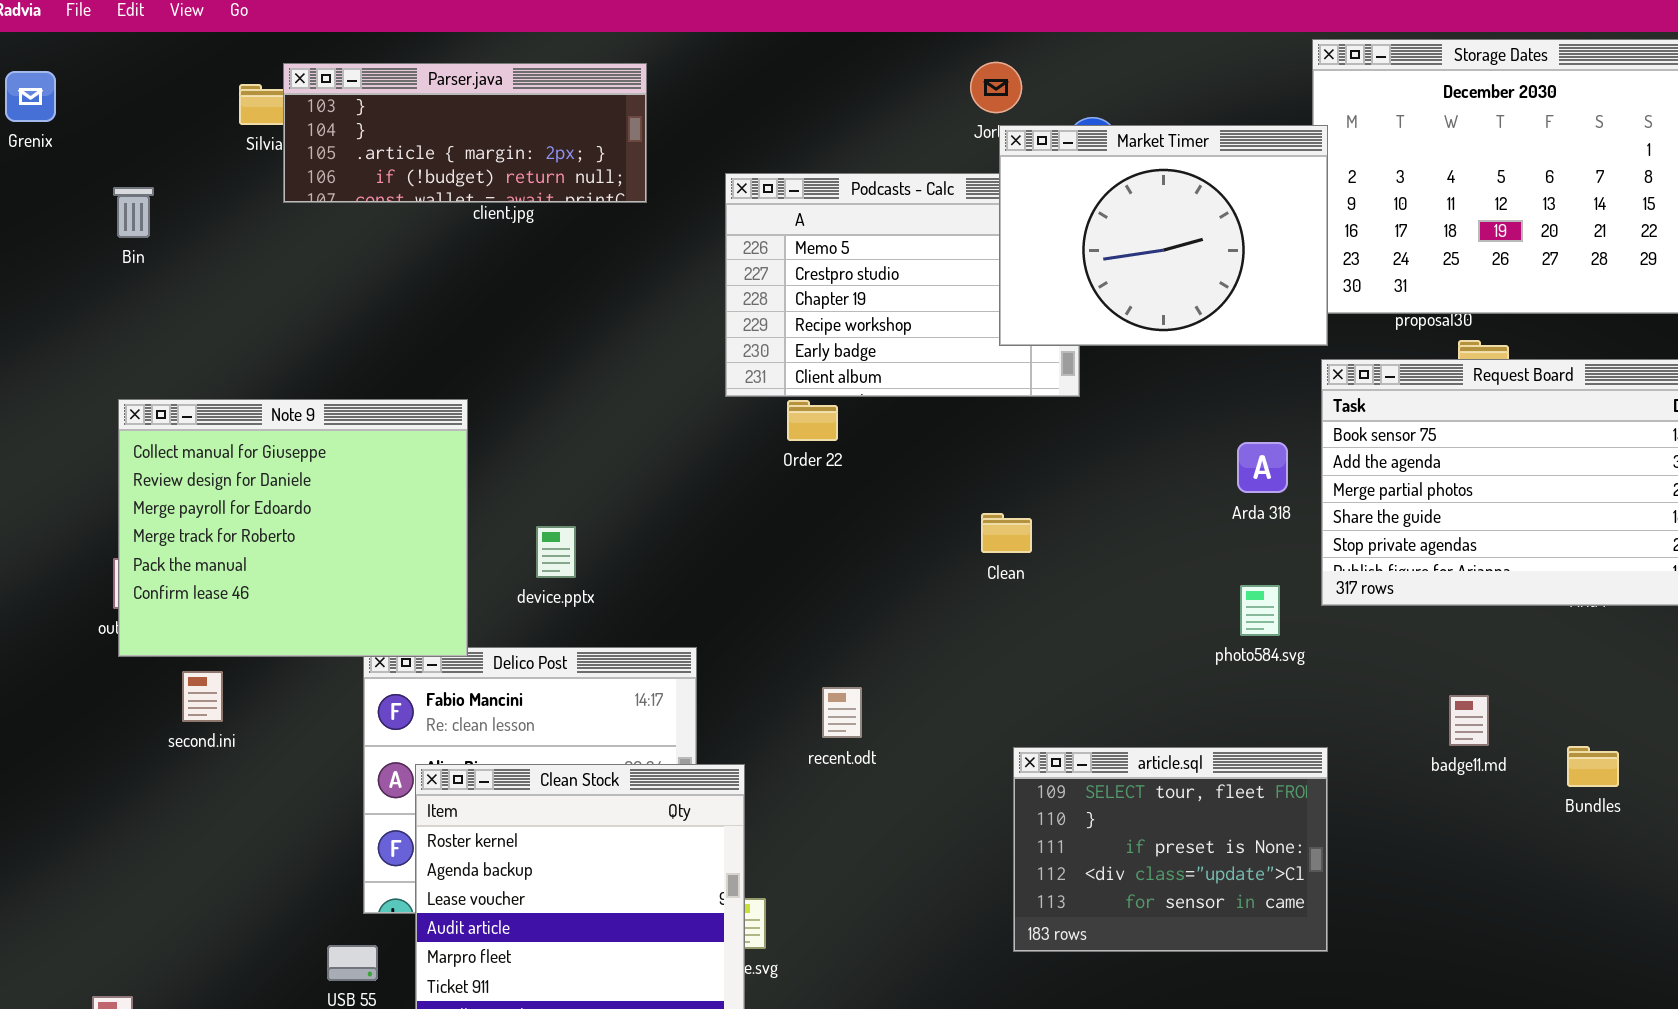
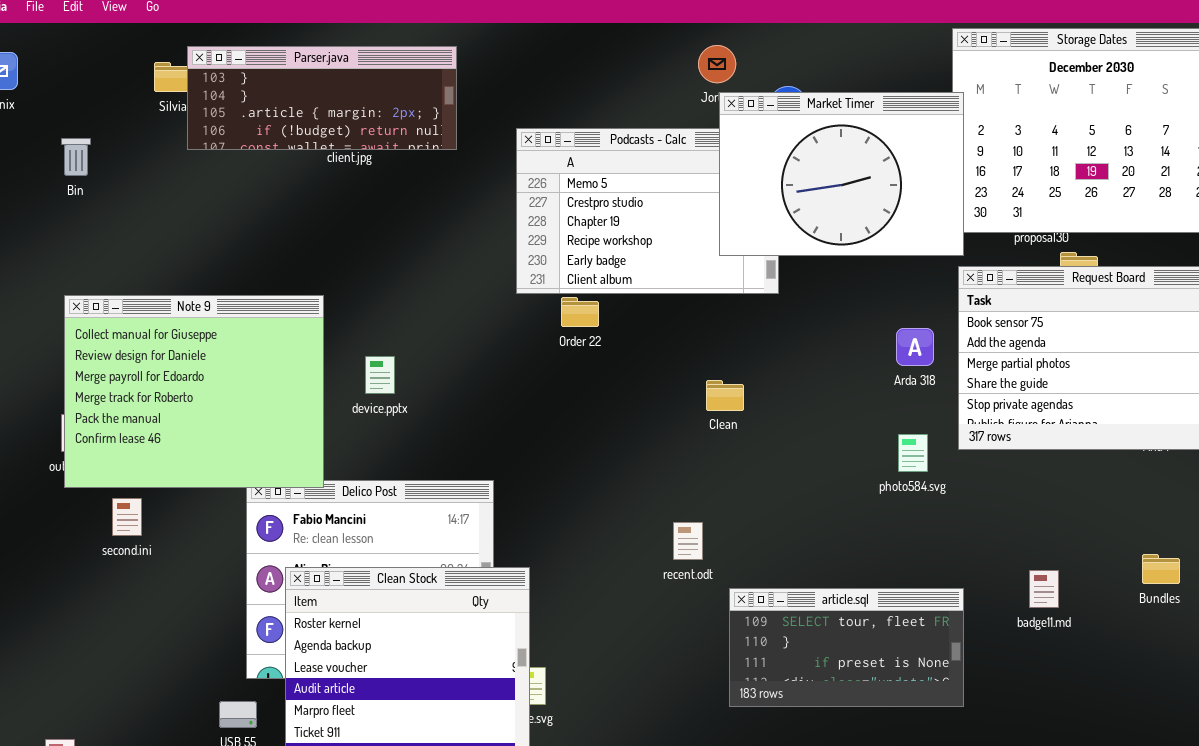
device.pptx: [536,526,576,578] -> [365,356,395,394], moved
recent.odt: [822,687,862,738] -> [673,522,703,560], moved
badge11.md: [1449,695,1489,746] -> [1029,570,1059,608], moved
article.sql: [1013,747,1328,952] -> [729,588,964,707], resized

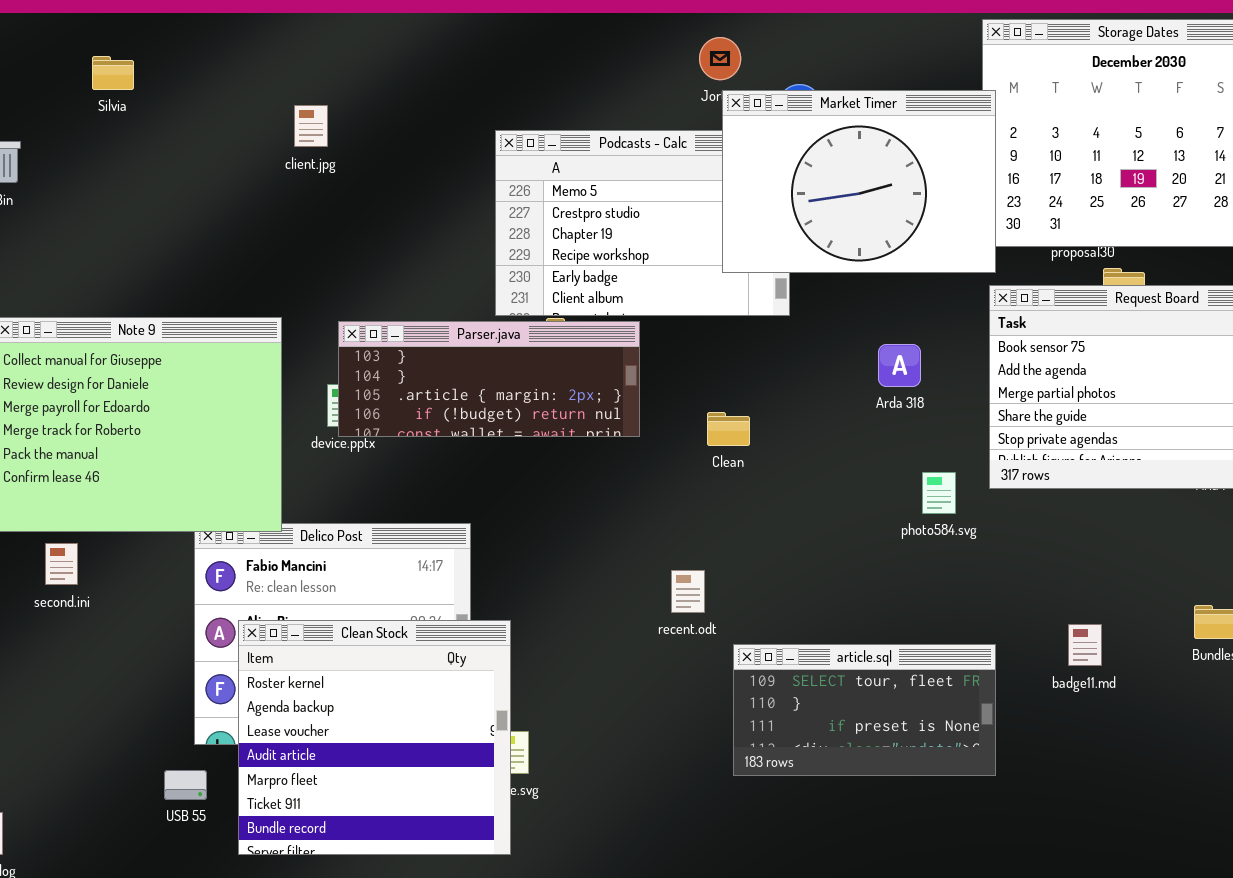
Parser.java: [187,46,457,150] -> [338,321,640,437], moved
Arda 318: [896,328,934,366] -> [878,344,921,387], moved

